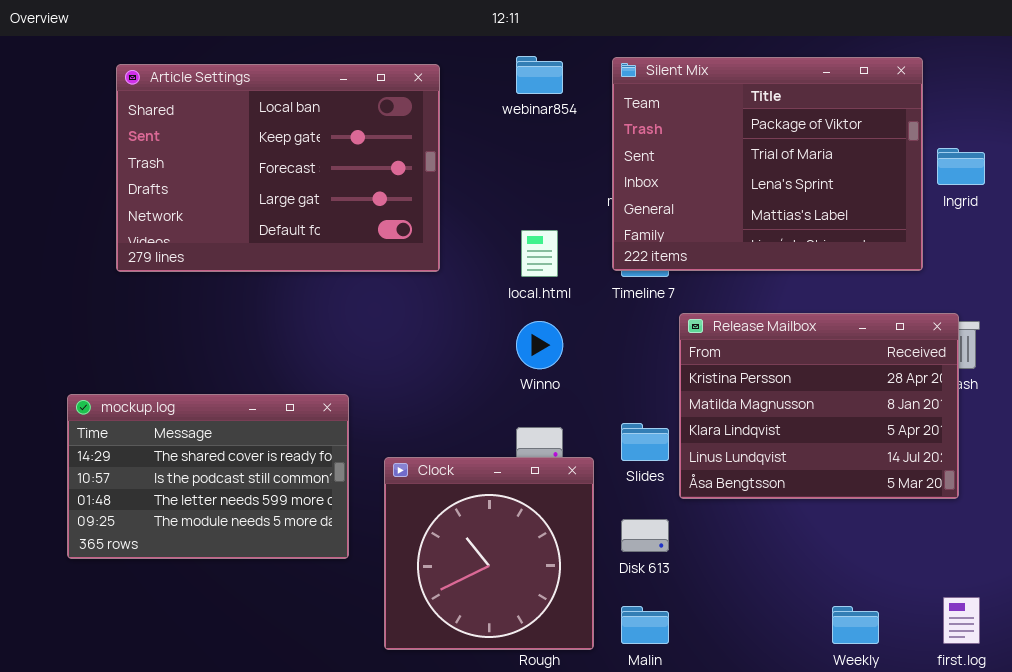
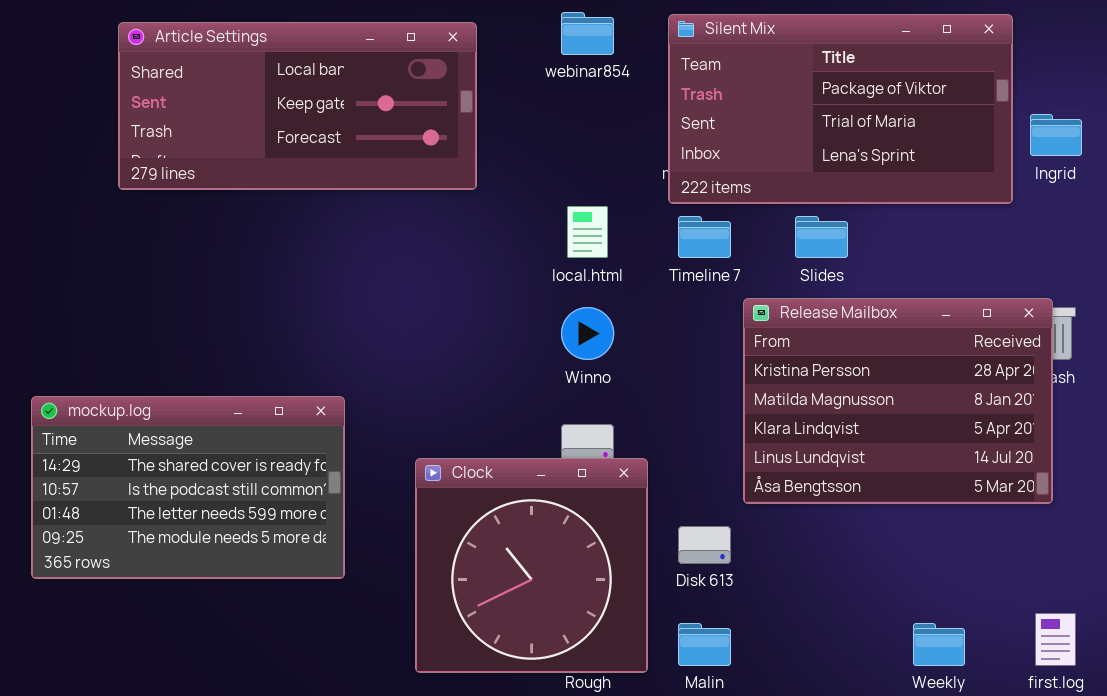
Silent Mix: [612,57,923,271] -> [668,14,1013,204], resized
Article Settings: [116,64,440,272] -> [118,22,477,190], resized
mockup.log: [67,394,349,559] -> [31,396,345,579], moved
Slides: [621,423,669,461] -> [795,216,848,258], moved

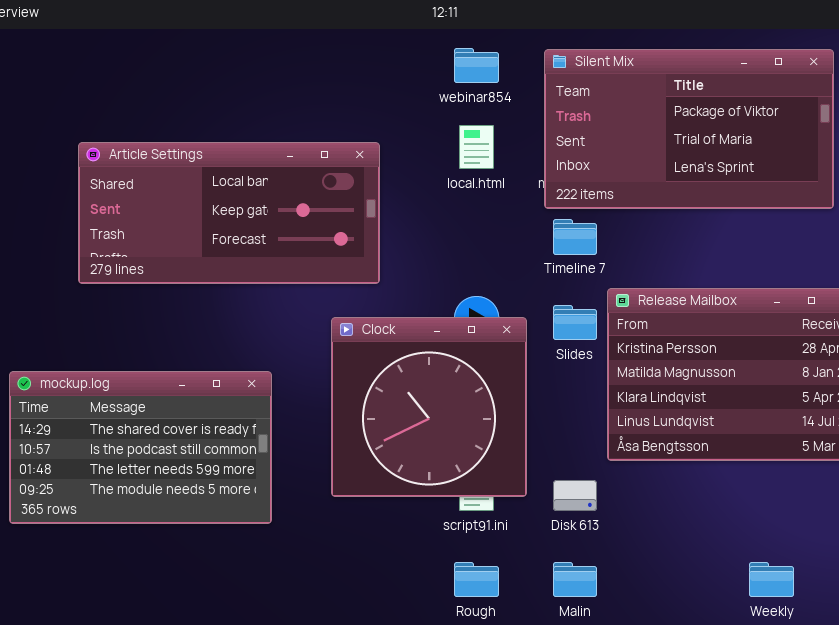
Article Settings: [118,22,477,190] -> [78,142,380,284], moved
local.html: [567,206,608,258] -> [459,125,494,169], moved
Slides: [795,216,848,258] -> [553,305,597,340], moved
Clock: [415,458,648,673] -> [331,317,527,497], moved

